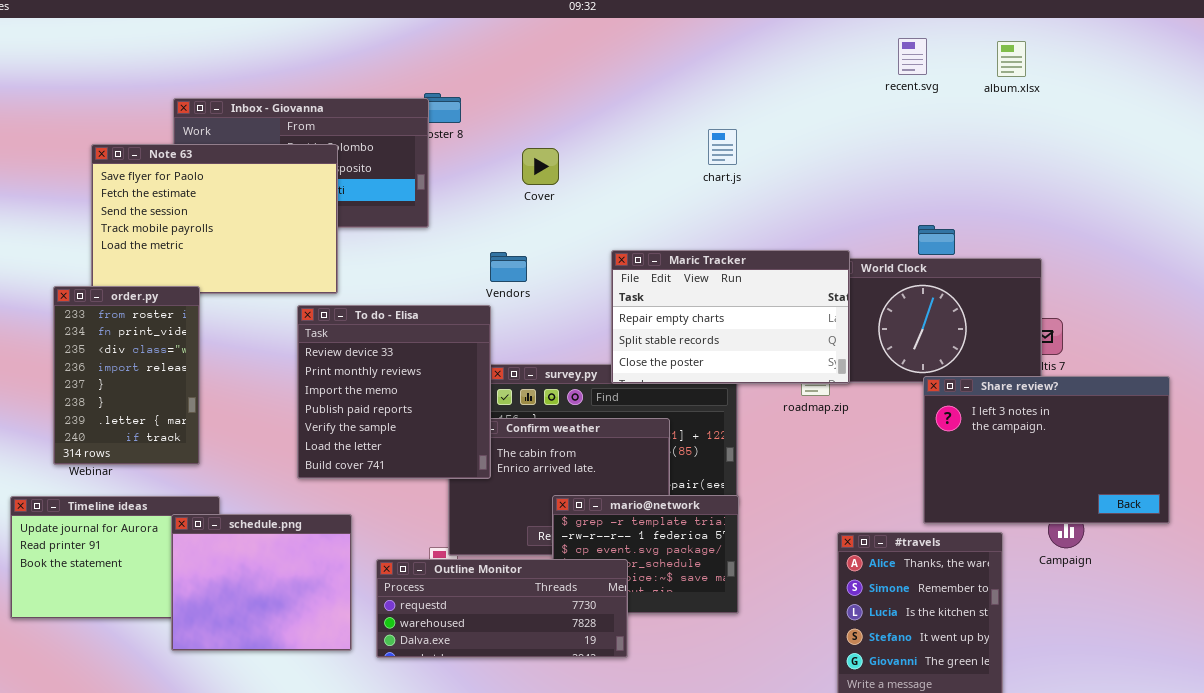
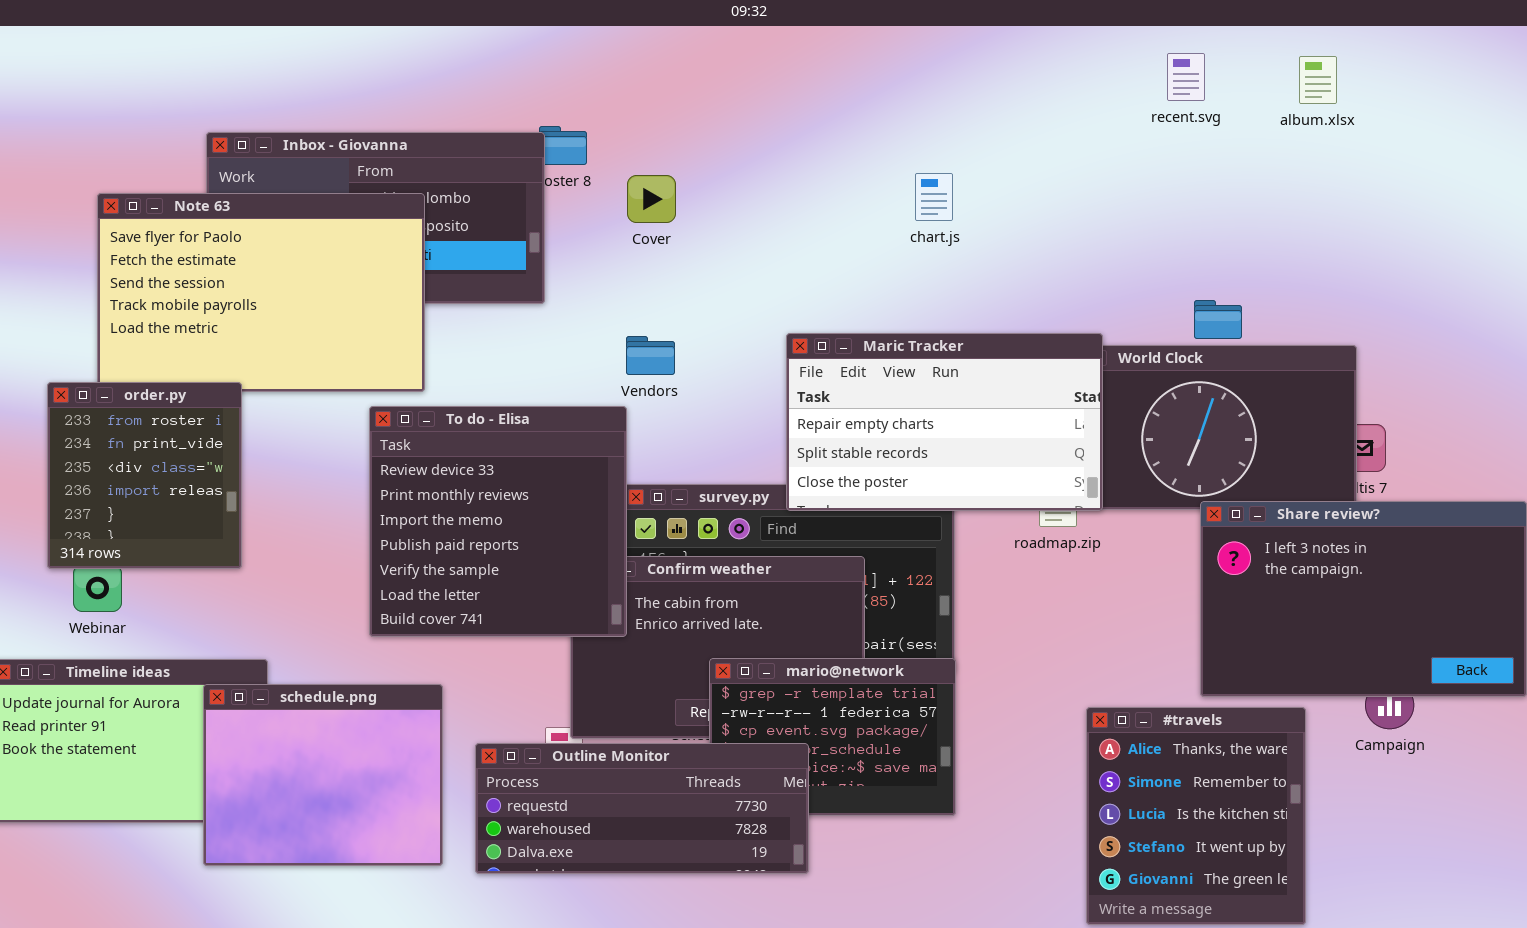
Cover: [522,148,559,185] -> [627,175,676,223], moved
order.py: [53,286,200,465] -> [47,382,242,569], resized

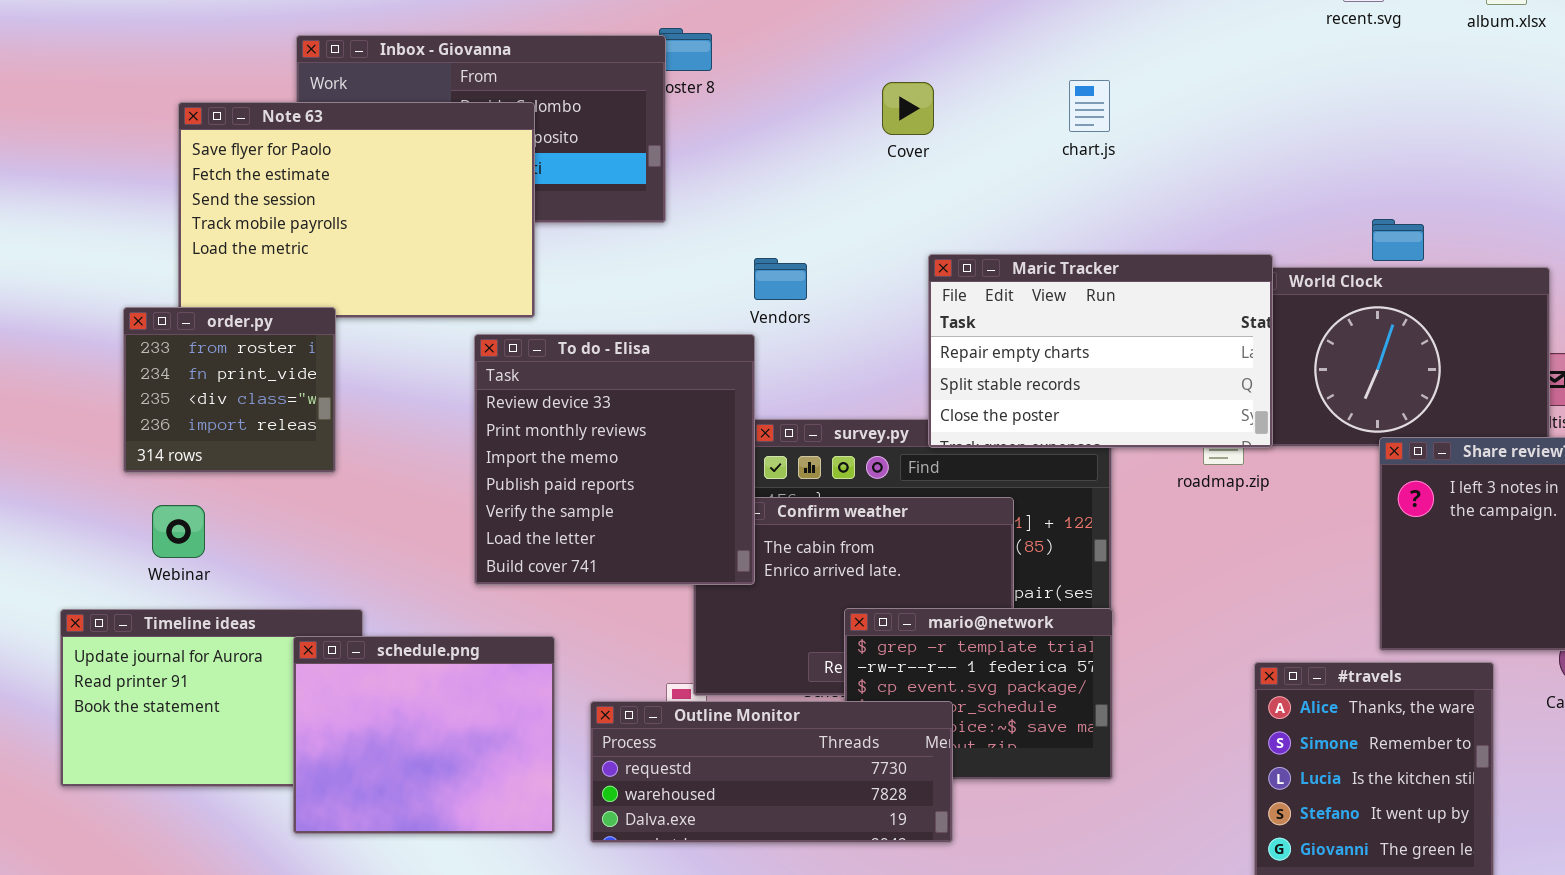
Cover: [627,175,676,223] -> [882,82,934,135], moved
order.py: [47,382,242,569] -> [123,307,336,473], resized

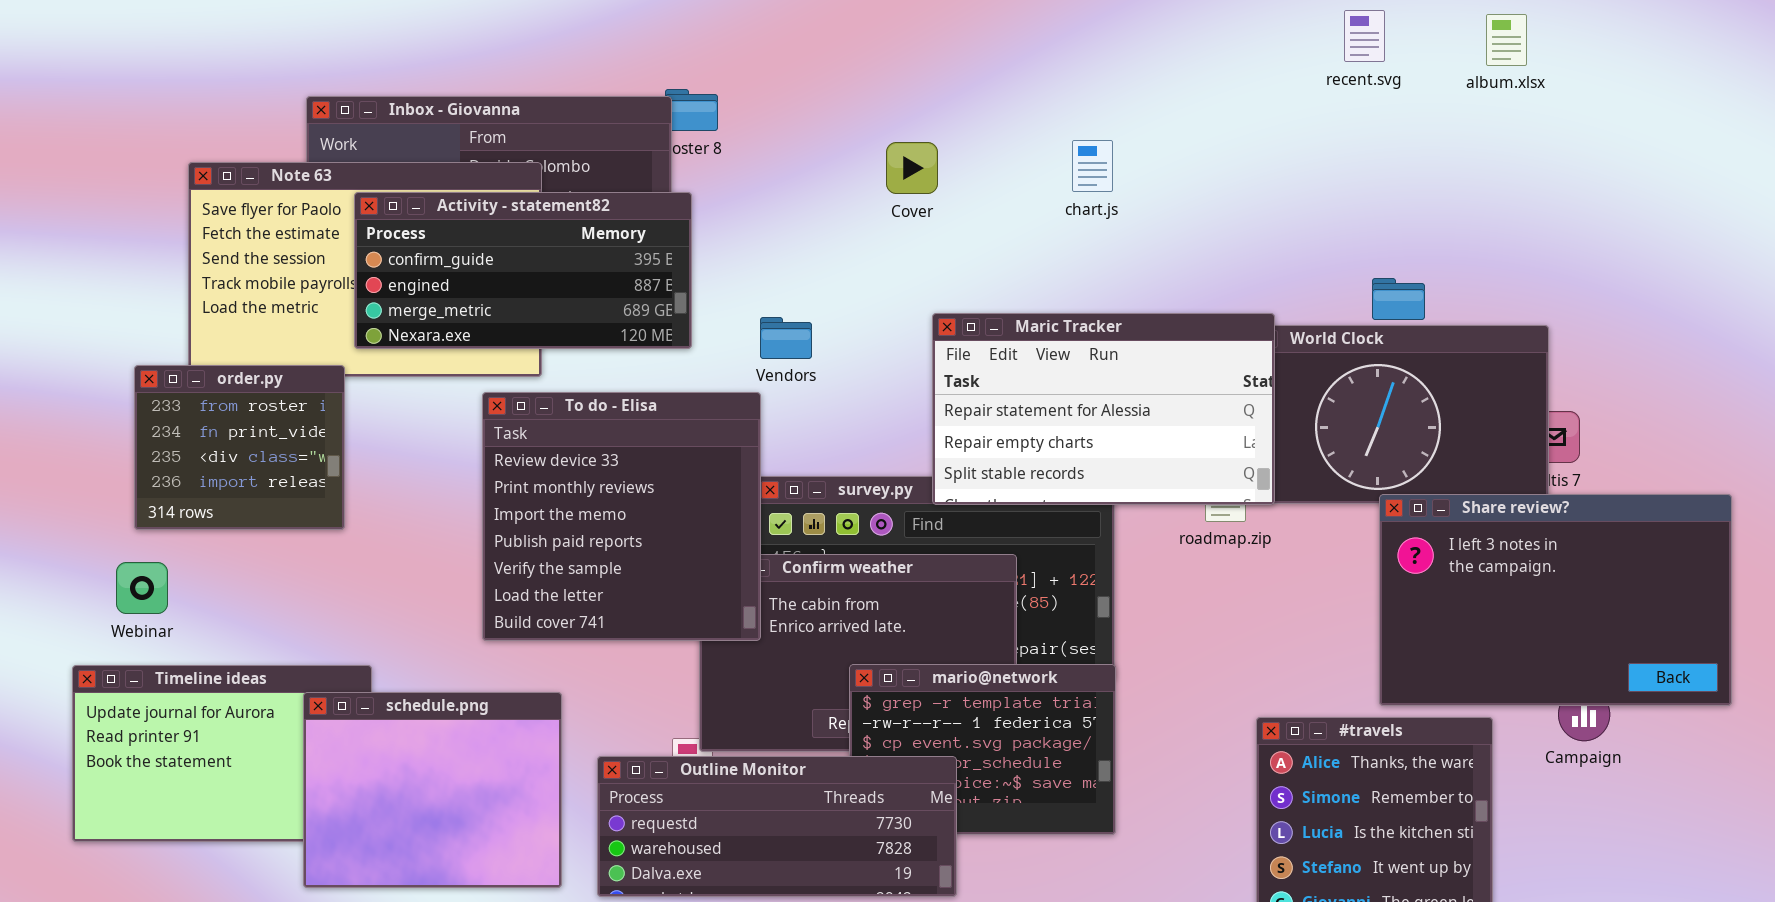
Activity - statement82: none -> [354,192,692,349], opened
Maric Tracker: [928,254,1273,448] -> [932,313,1275,505], scrolled up 1 row
Webinar: [152,505,205,558] -> [116,562,168,614], moved

